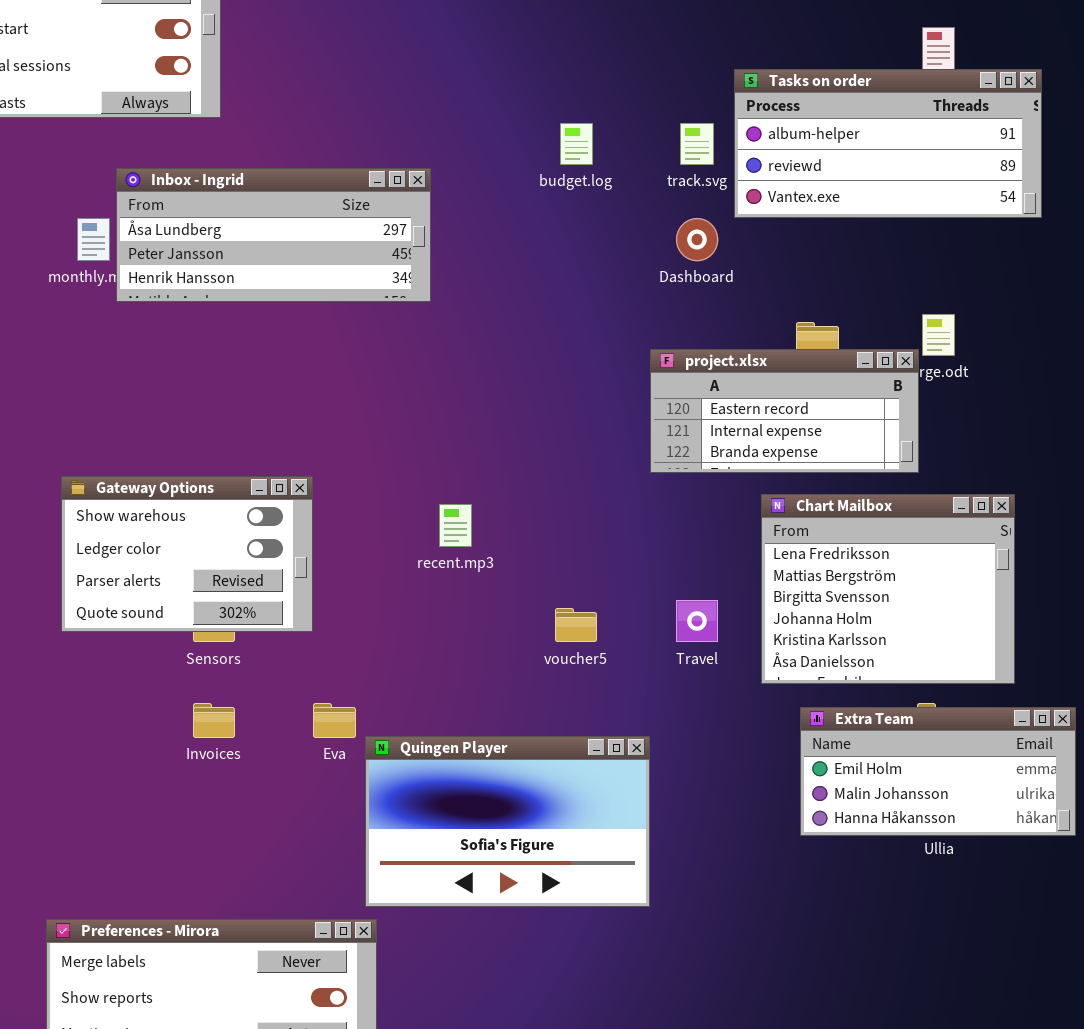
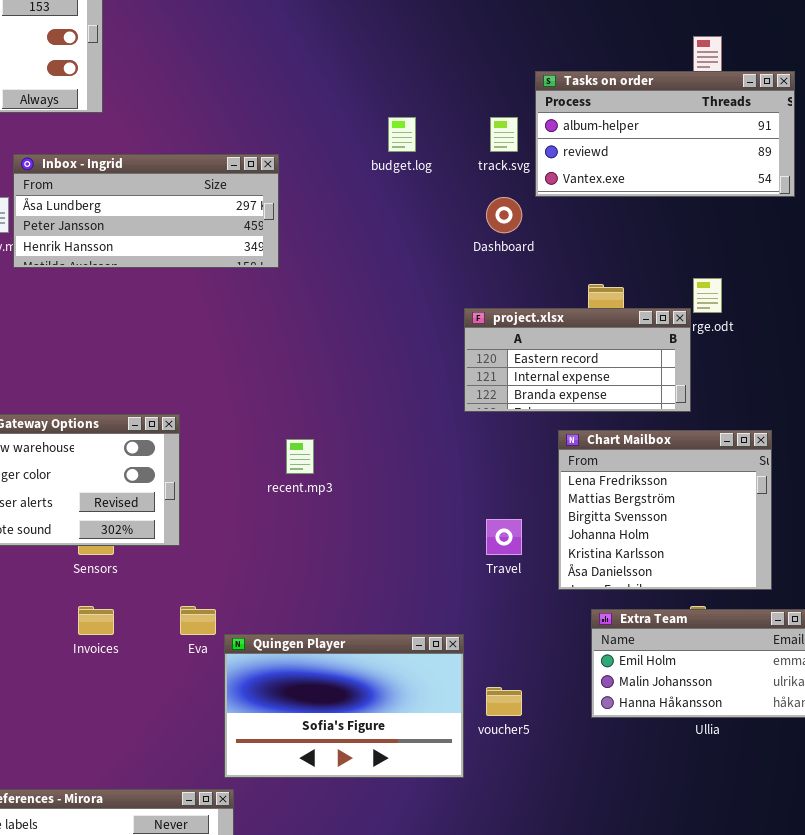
voucher5: [555,608,597,642] -> [486,687,522,716], moved

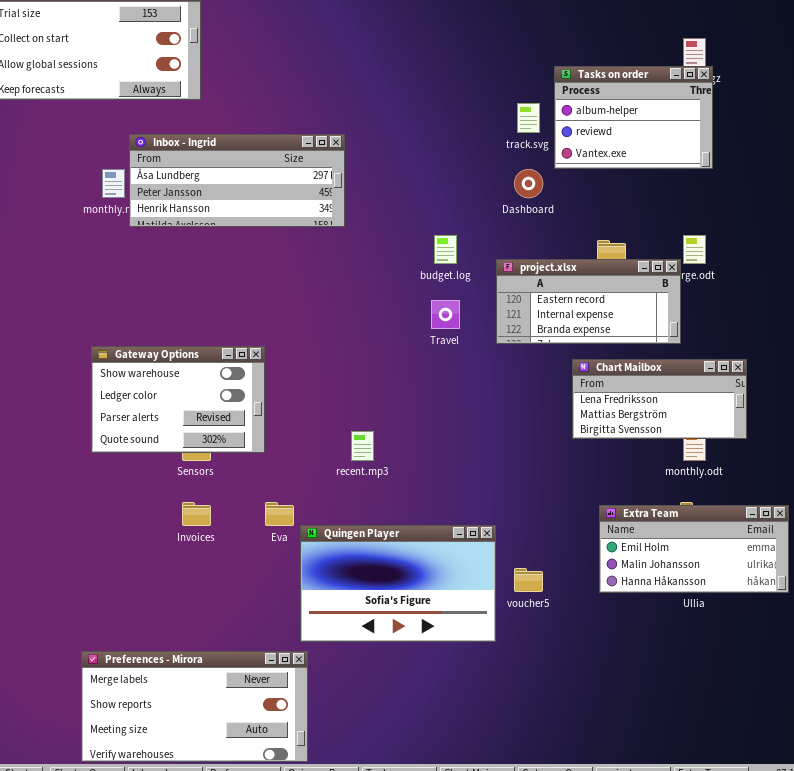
Tasks on order: [535,71,795,197] -> [554,66,713,169], resized
budget.log: [388,117,416,152] -> [434,235,457,264], moved
Chart Mailbox: [558,430,772,590] -> [572,359,747,439], resized
recent.mp3: [286,439,314,474] -> [351,431,374,461], moved
Travel: [486,519,522,555] -> [431,300,460,329], moved

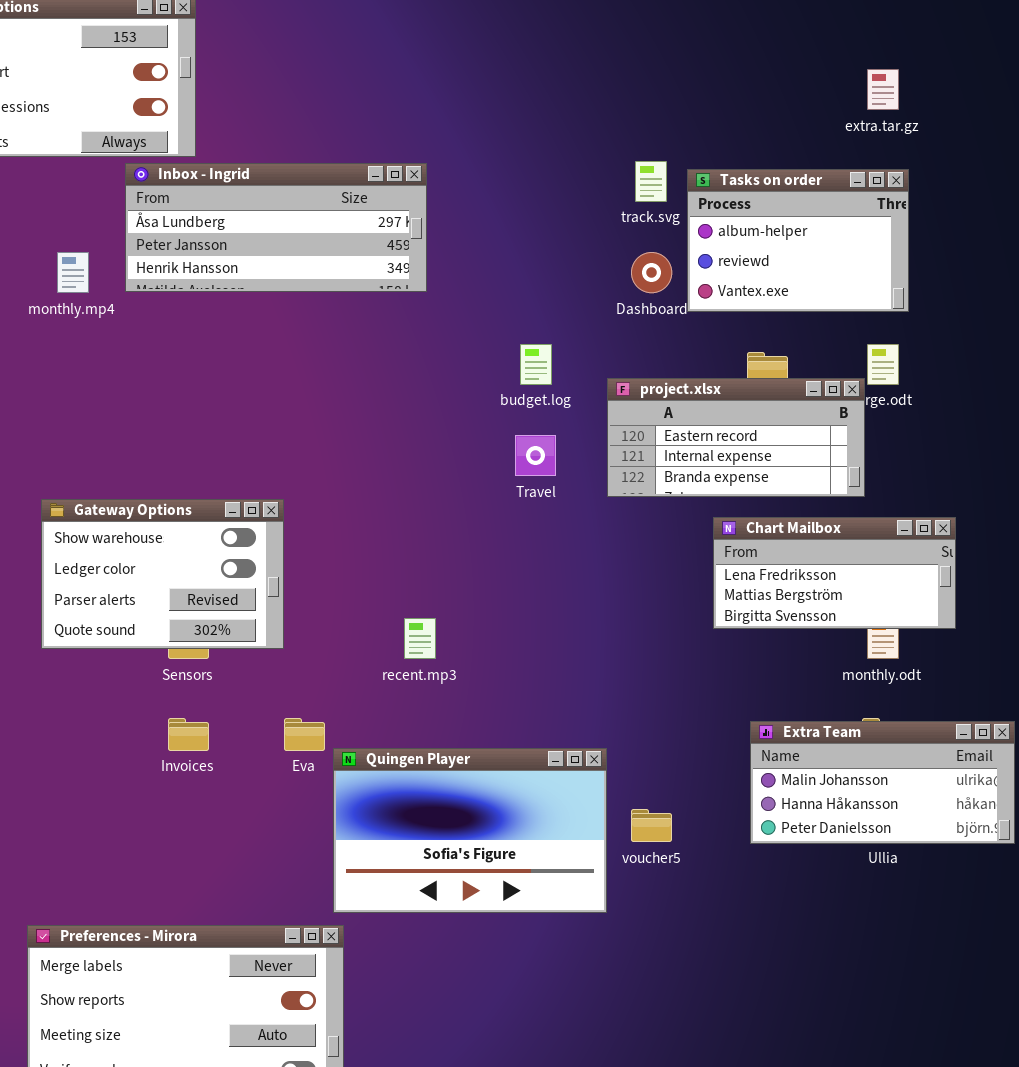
Tasks on order: [554,66,713,169] -> [687,169,909,312], moved
Inbox - Ingrid: [129,134,345,227] -> [125,163,427,292], moved
Extra Team: [599,505,789,593] -> [750,721,1015,844], scrolled down 1 row

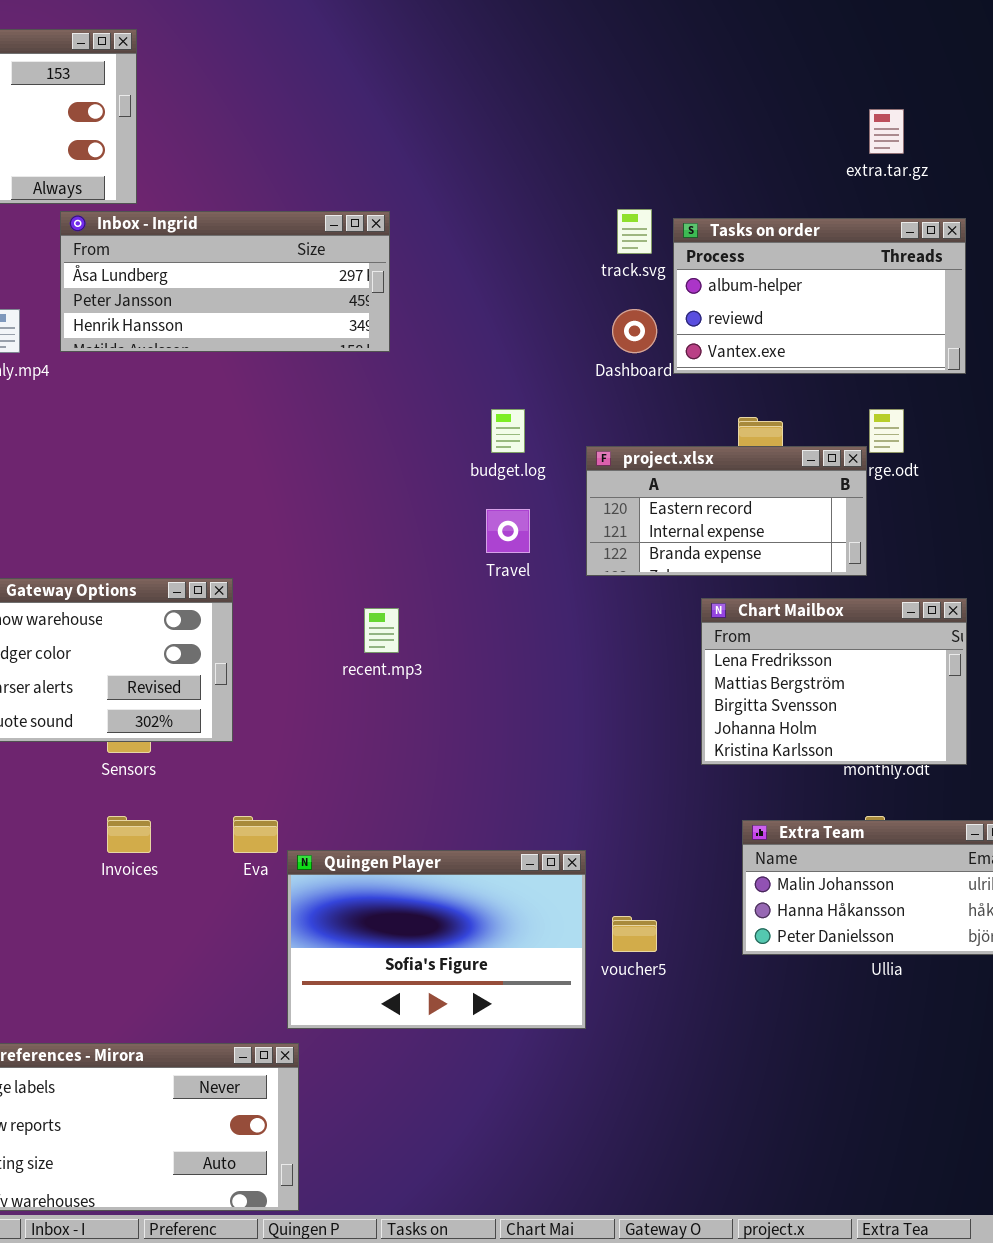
Tasks on order: [687,169,909,312] -> [673,218,966,374], resized
Chart Mailbox: [713,517,956,629] -> [701,598,967,765], resized
recent.mp3: [404,618,436,659] -> [364,608,399,653], moved

